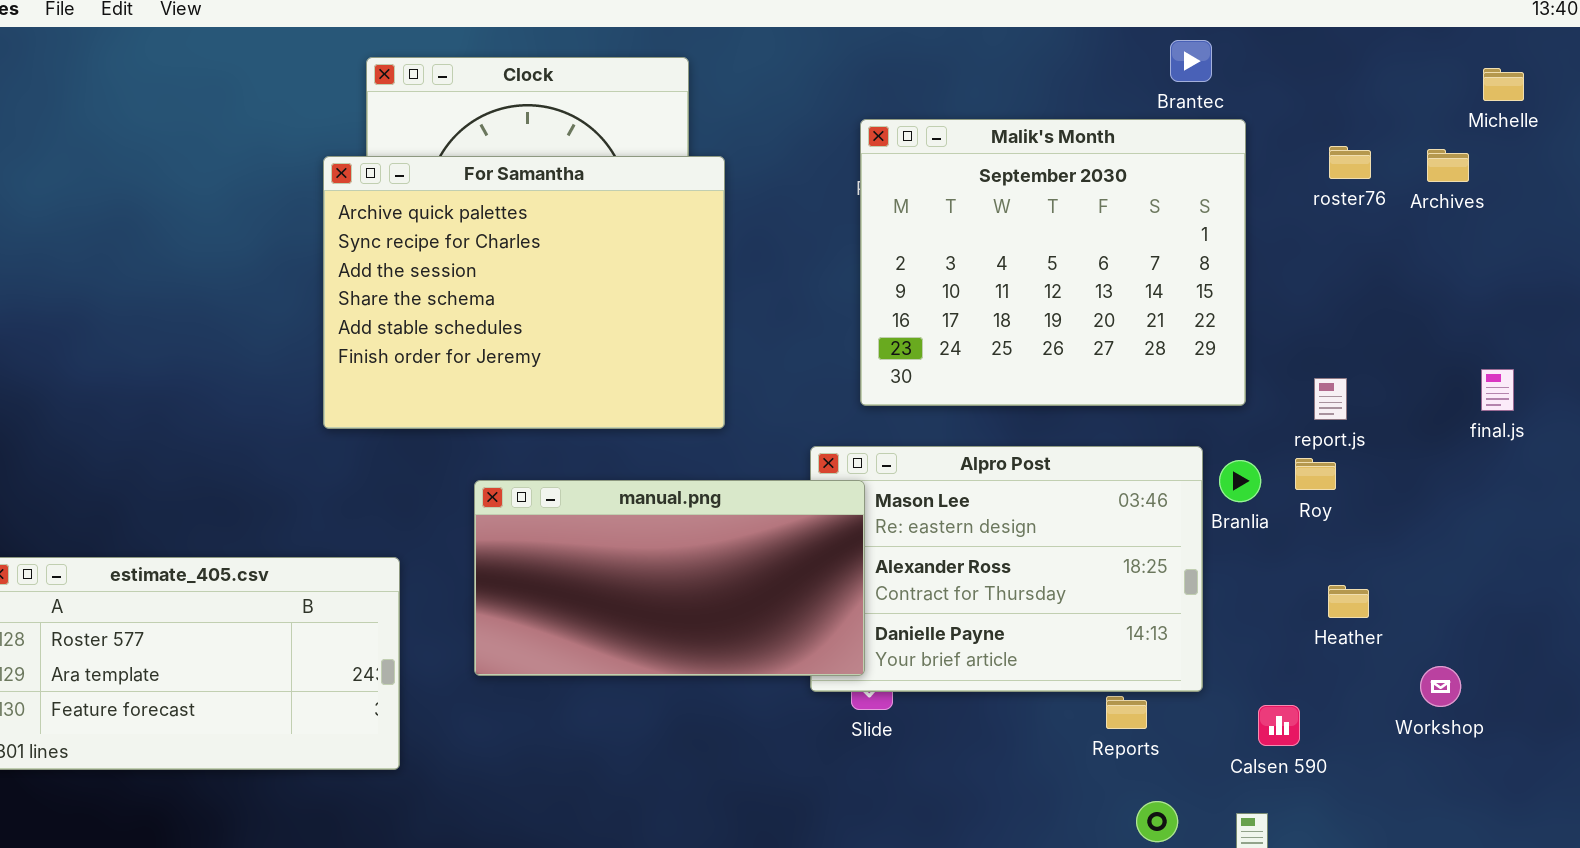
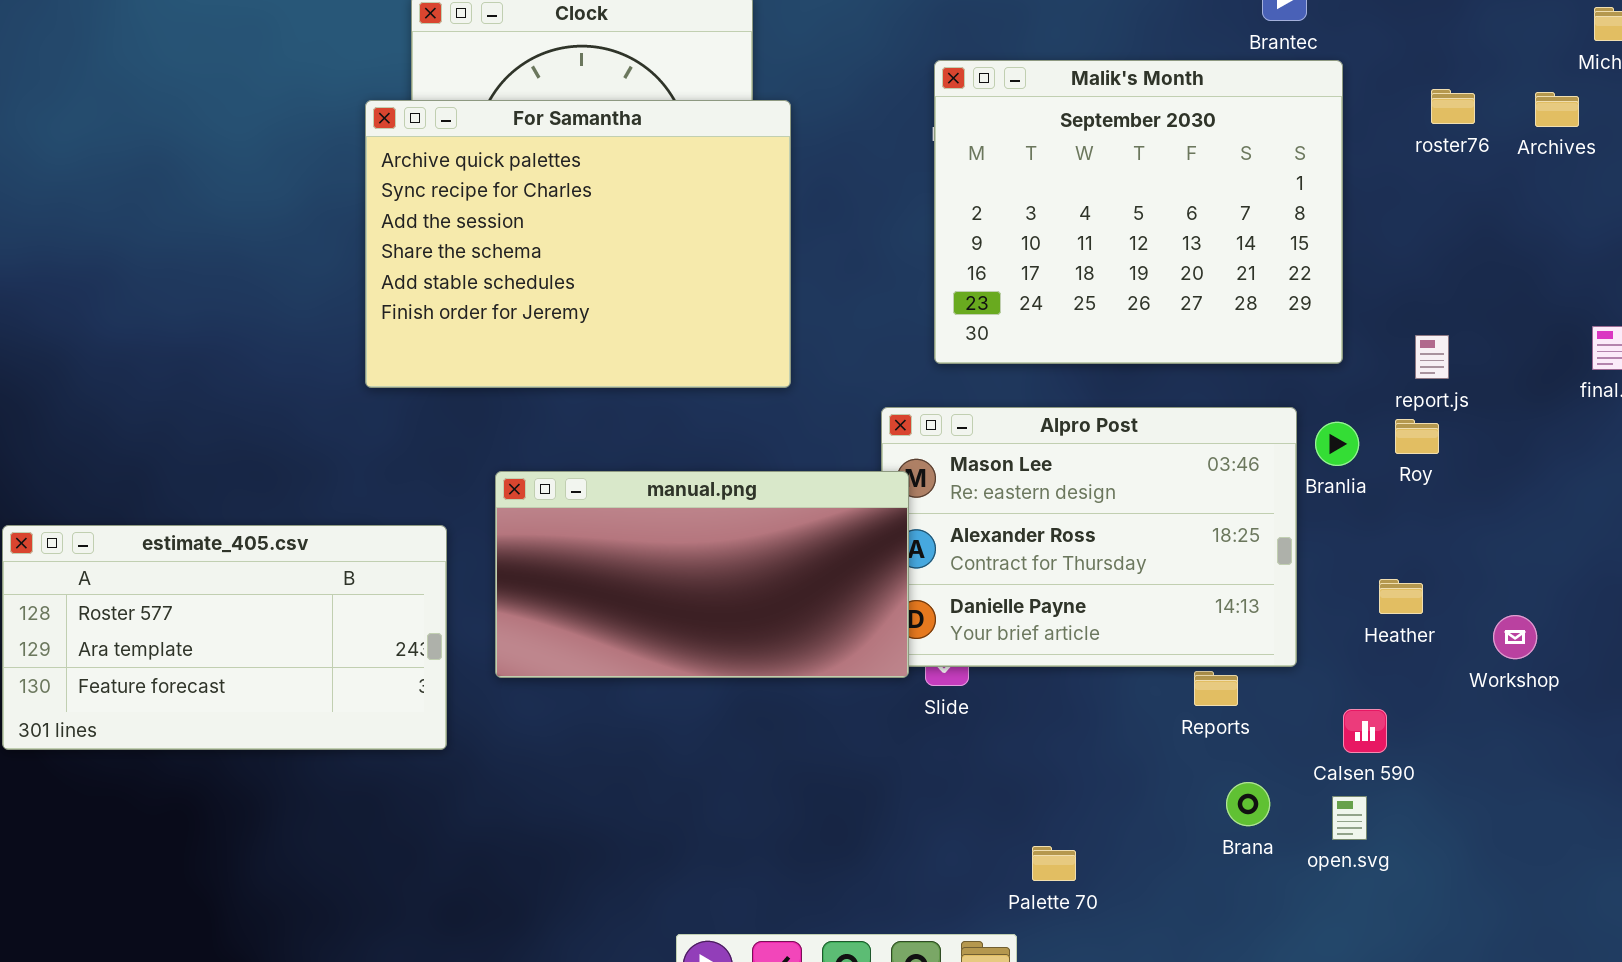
manual.png: [474,480,865,676] -> [495,471,909,678], moved
Heather: [1328,585,1369,618] -> [1379,579,1423,614], moved
Workshop: [1420,666,1461,707] -> [1493,615,1537,659], moved
Calsen 590: [1258,705,1300,746] -> [1343,709,1387,753], moved

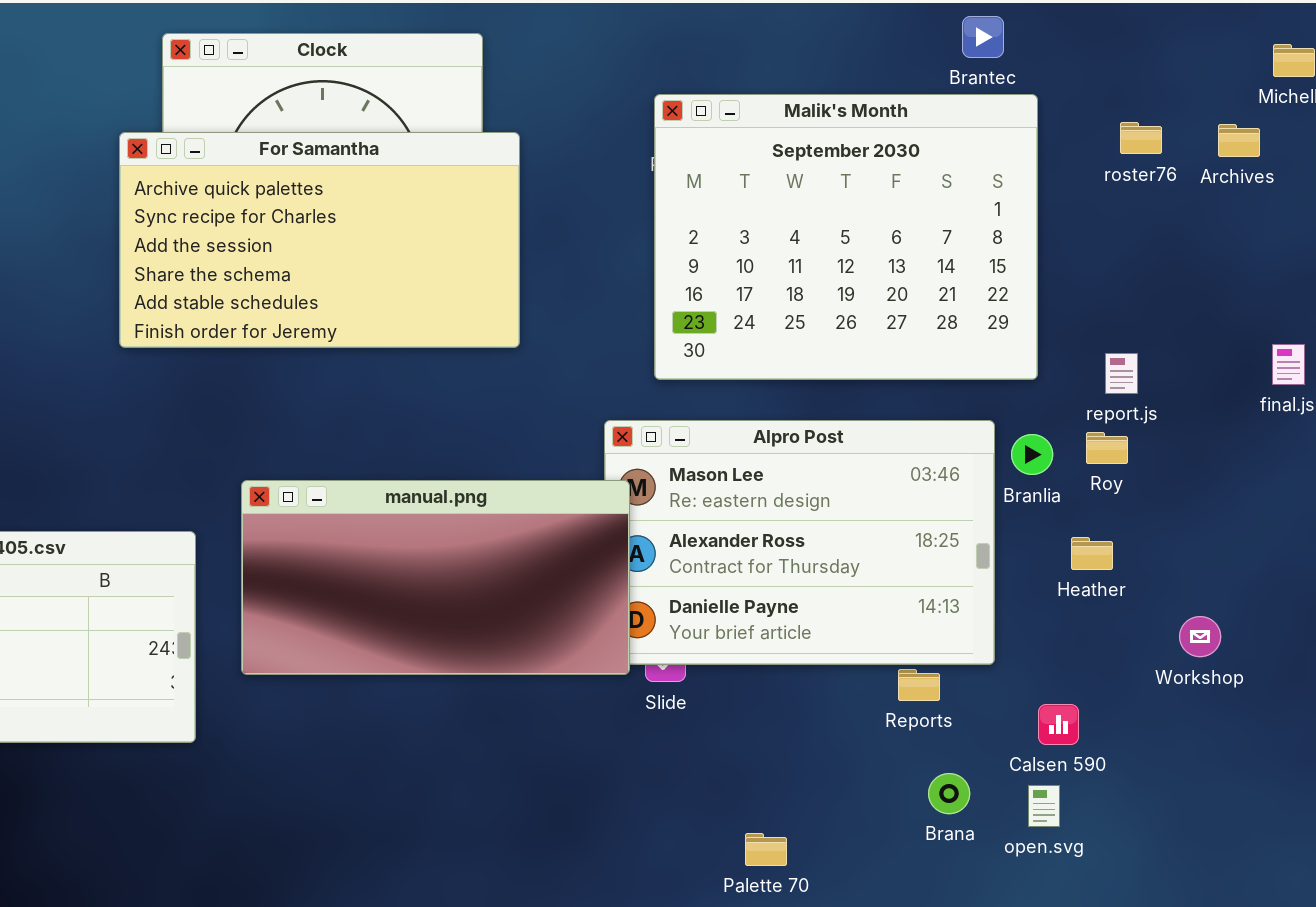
For Samantha: [365,100,791,388] -> [119,132,520,348], resized
Heather: [1379,579,1423,614] -> [1071,537,1113,570], moved

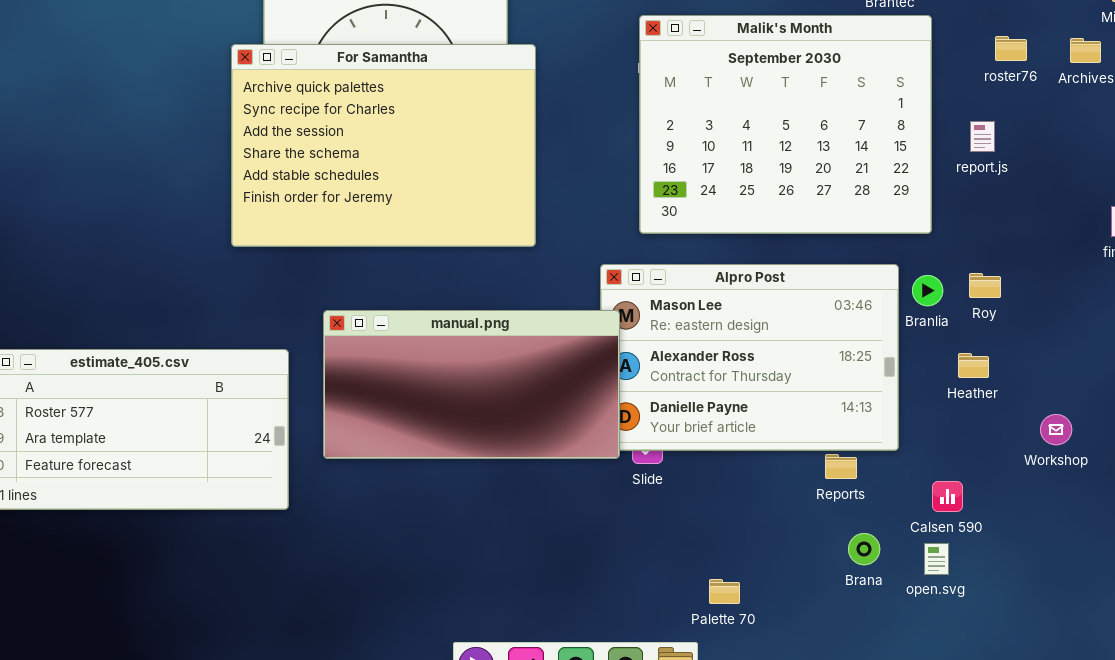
For Samantha: [119,132,520,348] -> [231,44,536,247], resized
report.js: [1105,353,1138,394] -> [970,121,995,152], moved

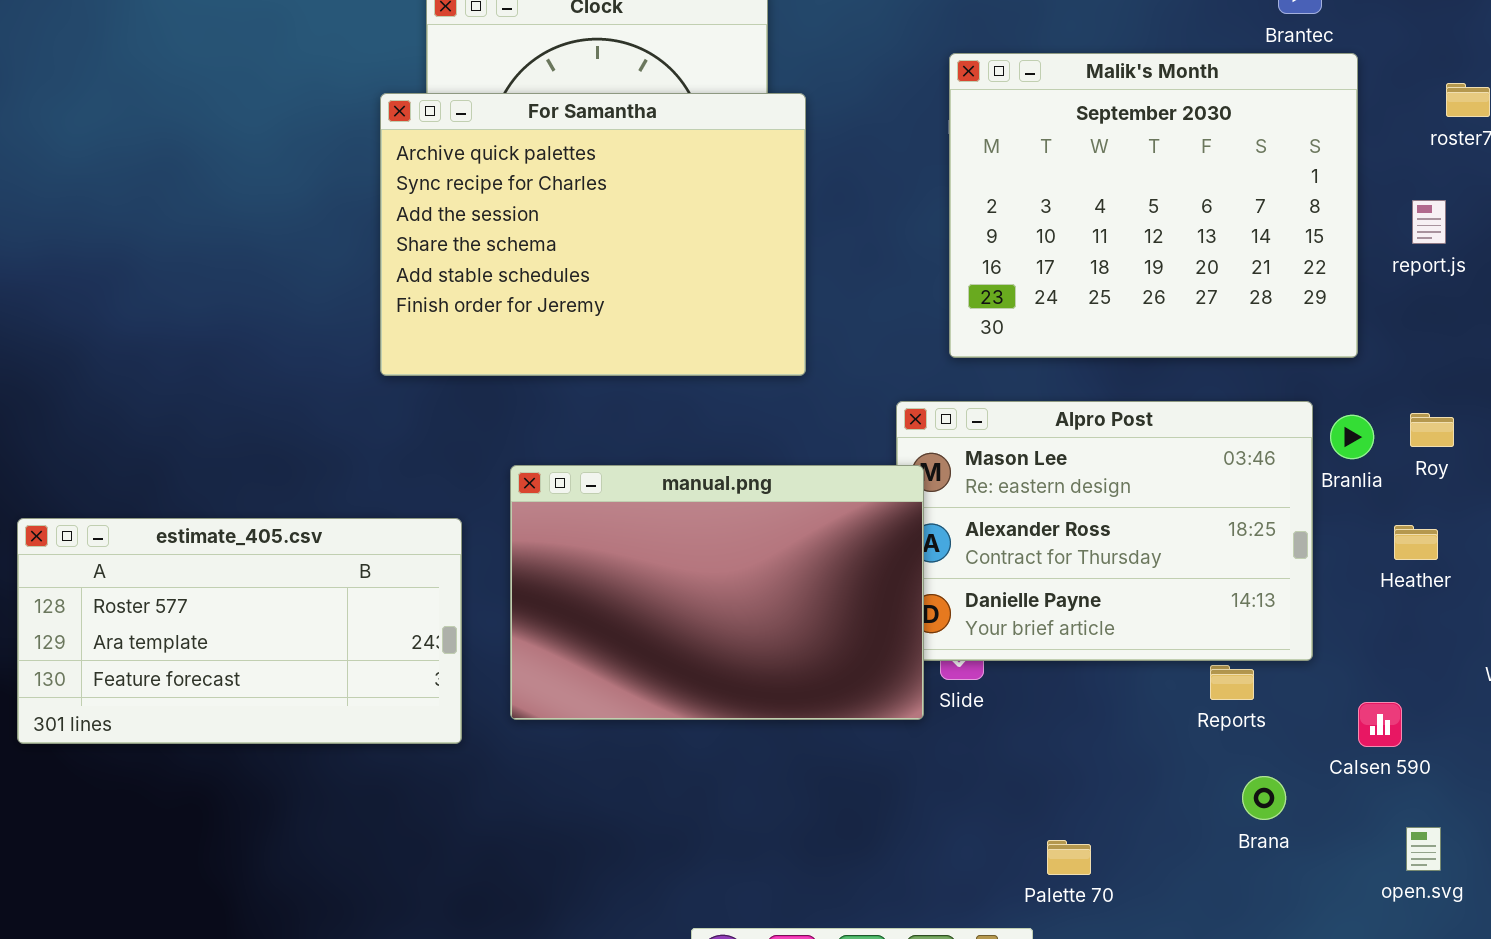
manual.png: [323,310,620,459] -> [510,465,924,720], resized
open.svg: [924,543,949,575] -> [1406,827,1441,871], moved

